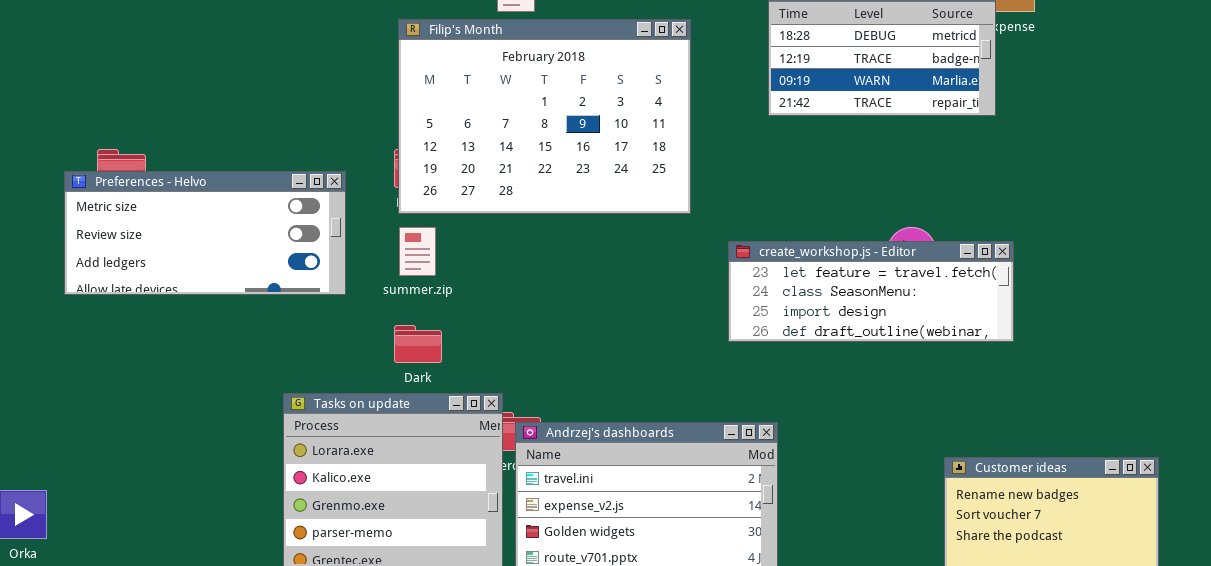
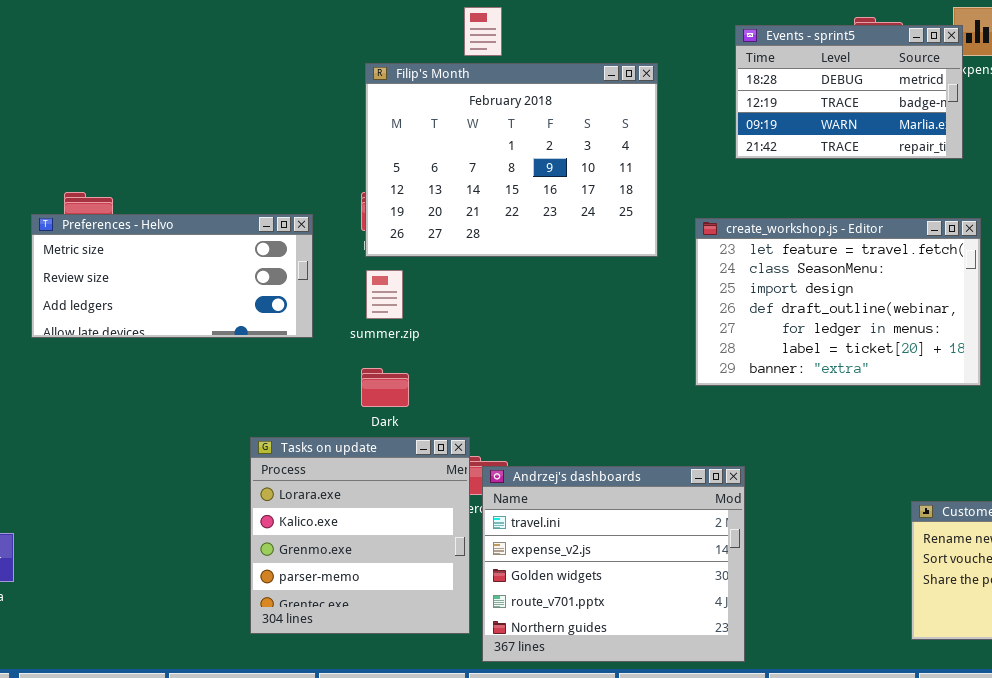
create_workshop.js - Editor: [728,241,1014,342] -> [695,218,981,386], resized

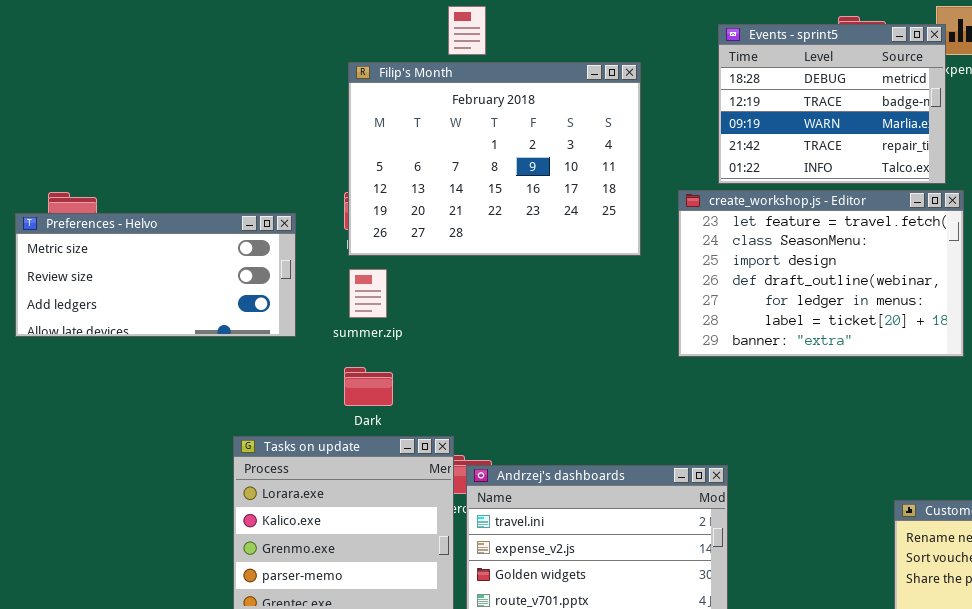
Events - sprint5: [735,25,963,159] -> [718,24,946,184], resized
create_workshop.js - Editor: [695,218,981,386] -> [678,190,964,357], moved

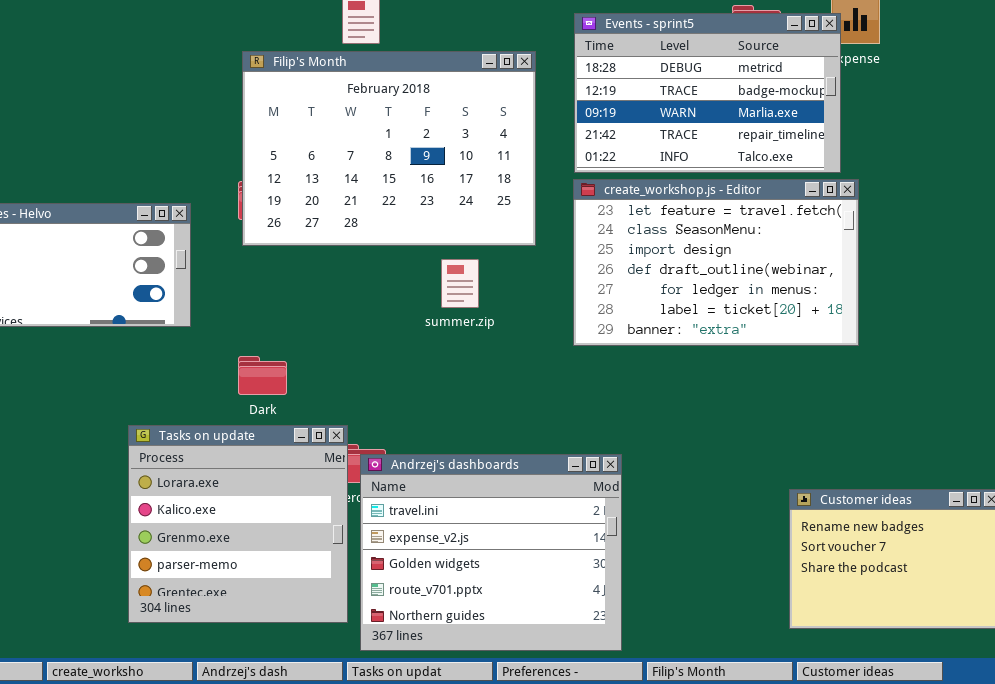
Events - sprint5: [718,24,946,184] -> [574,13,841,173], resized
summer.zip: [349,269,387,318] -> [441,259,479,308], moved

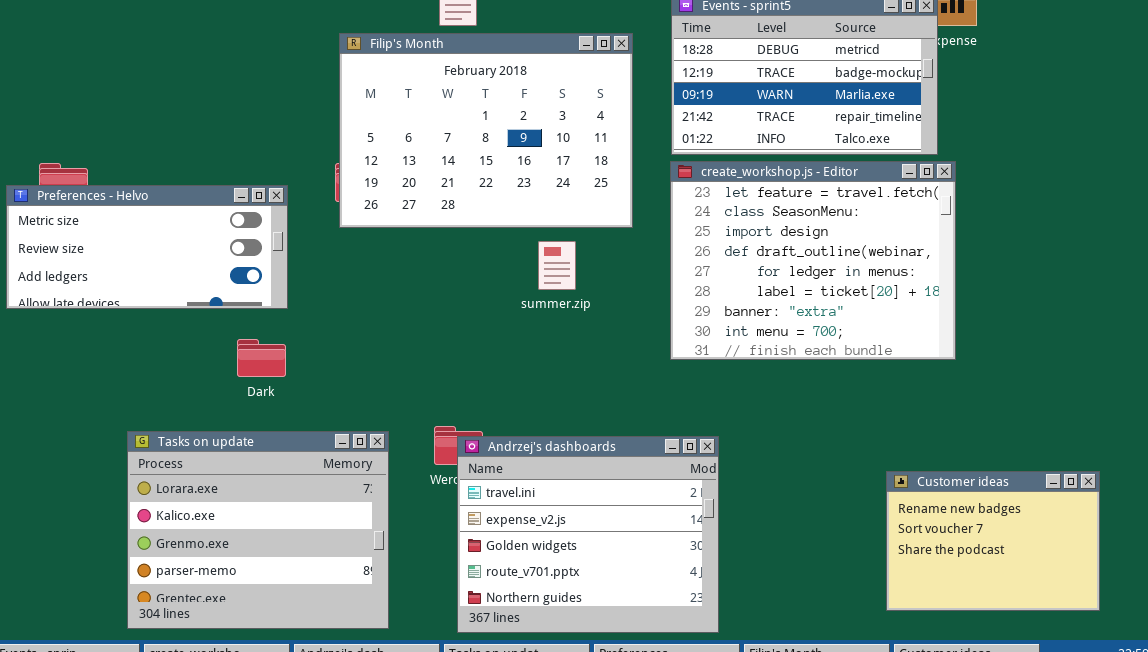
create_workshop.js - Editor: [573,179,859,346] -> [670,161,956,360], resized
Dark: [238,356,287,395] -> [237,339,286,377], moved
Tasks on update: [128,425,348,623] -> [127,431,389,629], moved, resized

